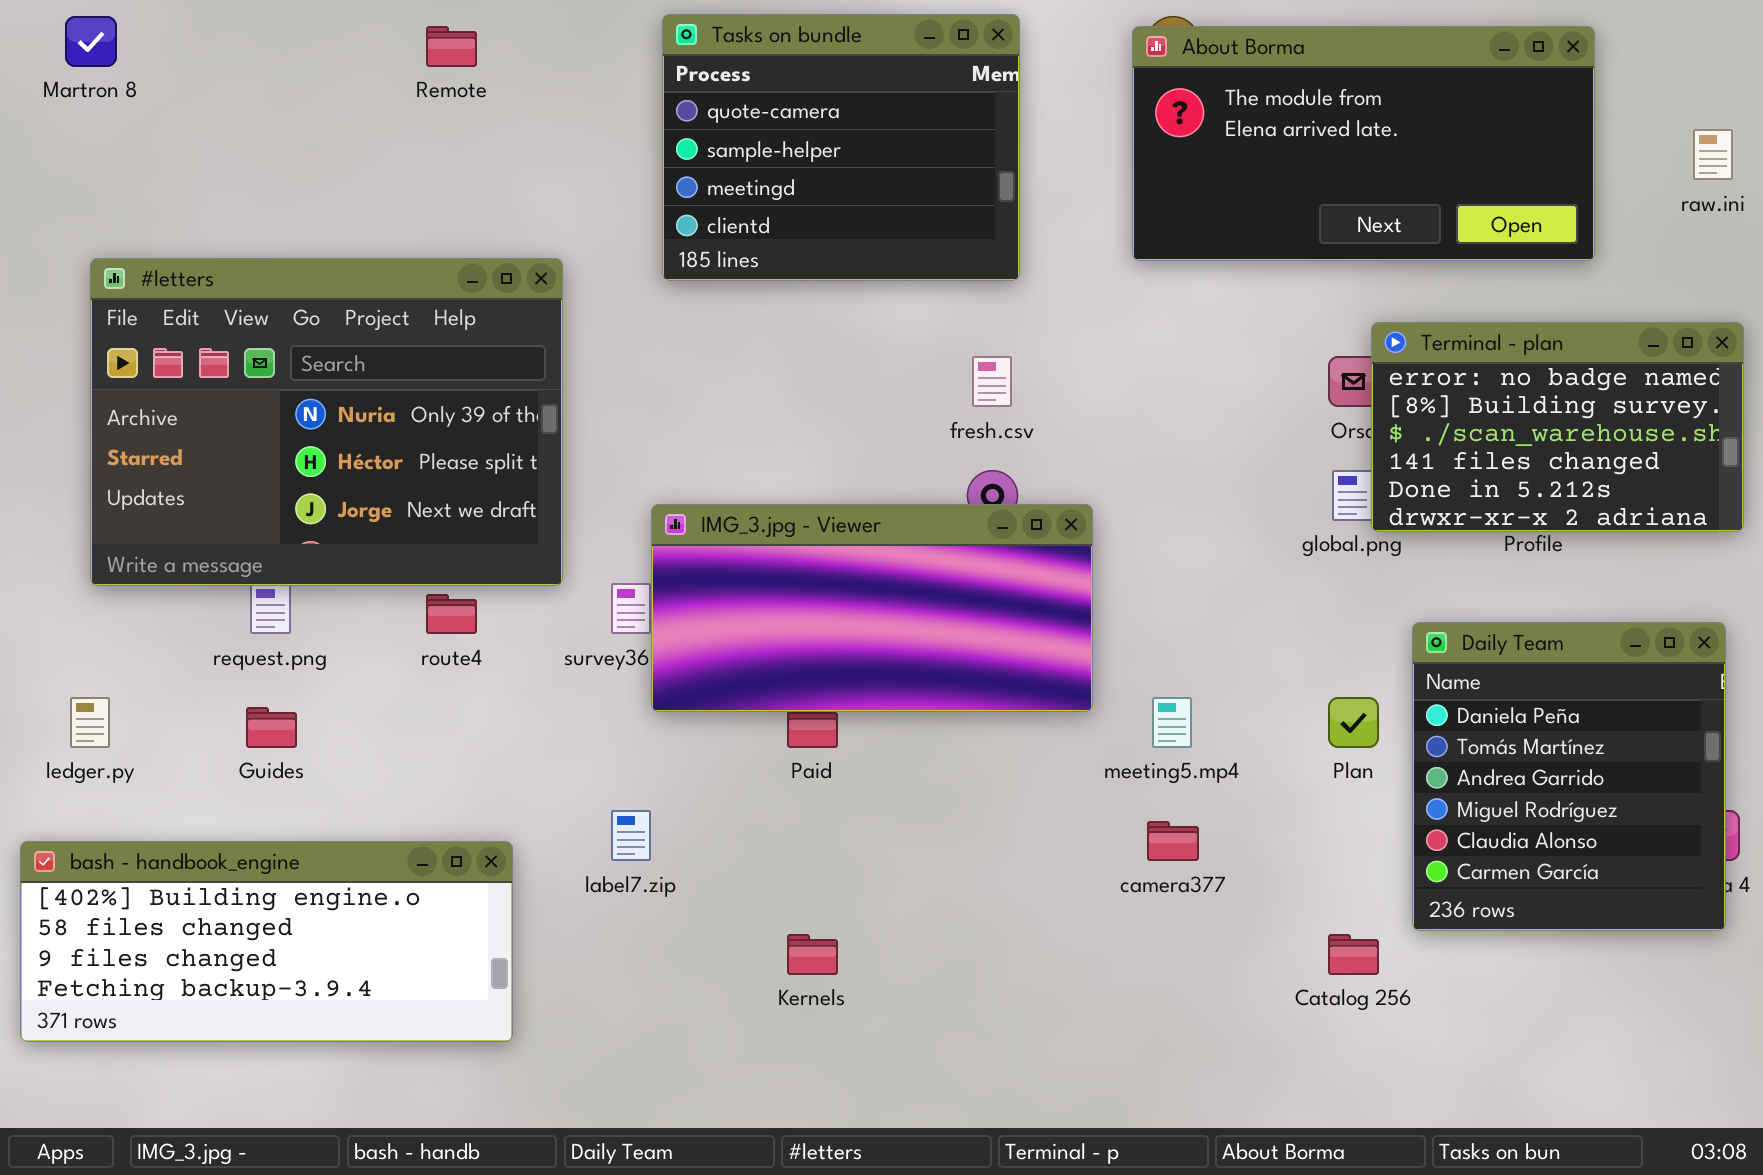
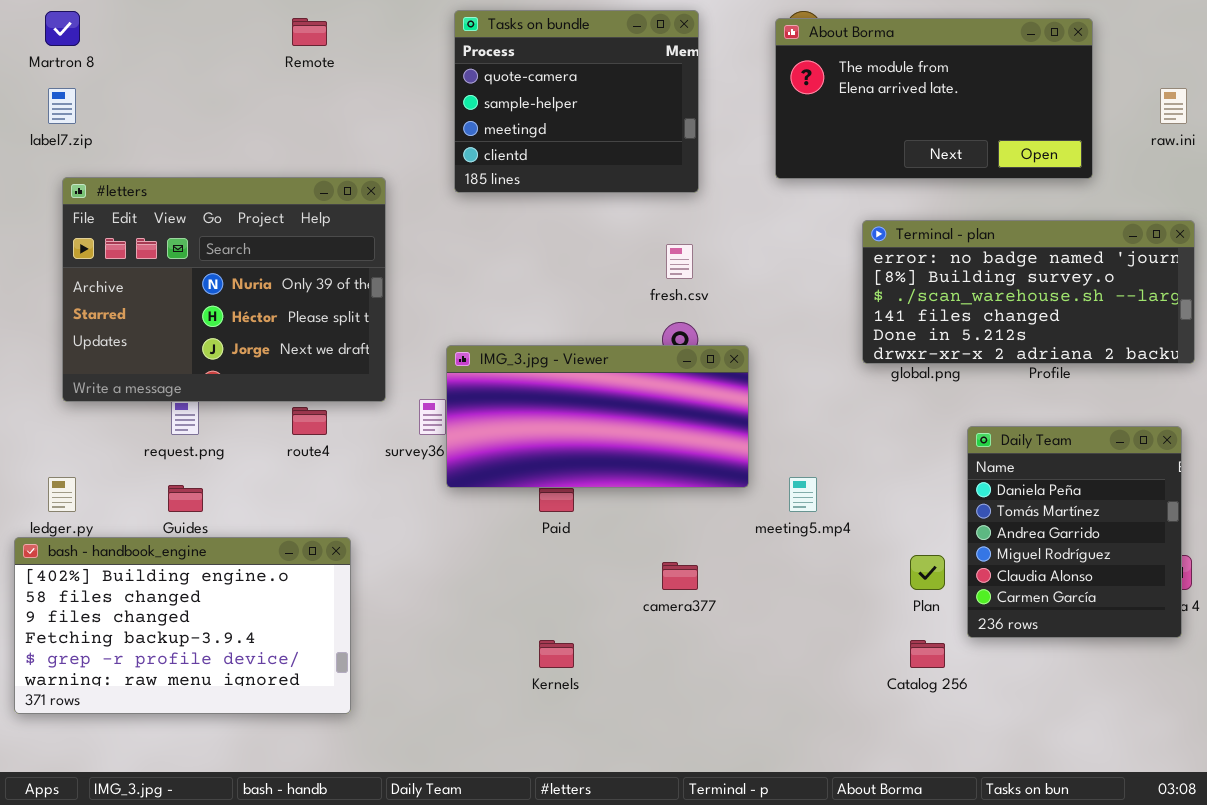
Terminal - plan: [1371,322,1744,532] -> [862,220,1195,364], resized
Plan: [1328,697,1379,748] -> [910,555,945,590], moved
label7.zip: [611,810,651,861] -> [48,88,76,124], moved
camera377: [1147,821,1199,861] -> [662,562,698,590], moved
bash - handbook_engine: [20,841,513,1042] -> [14,537,351,714], resized

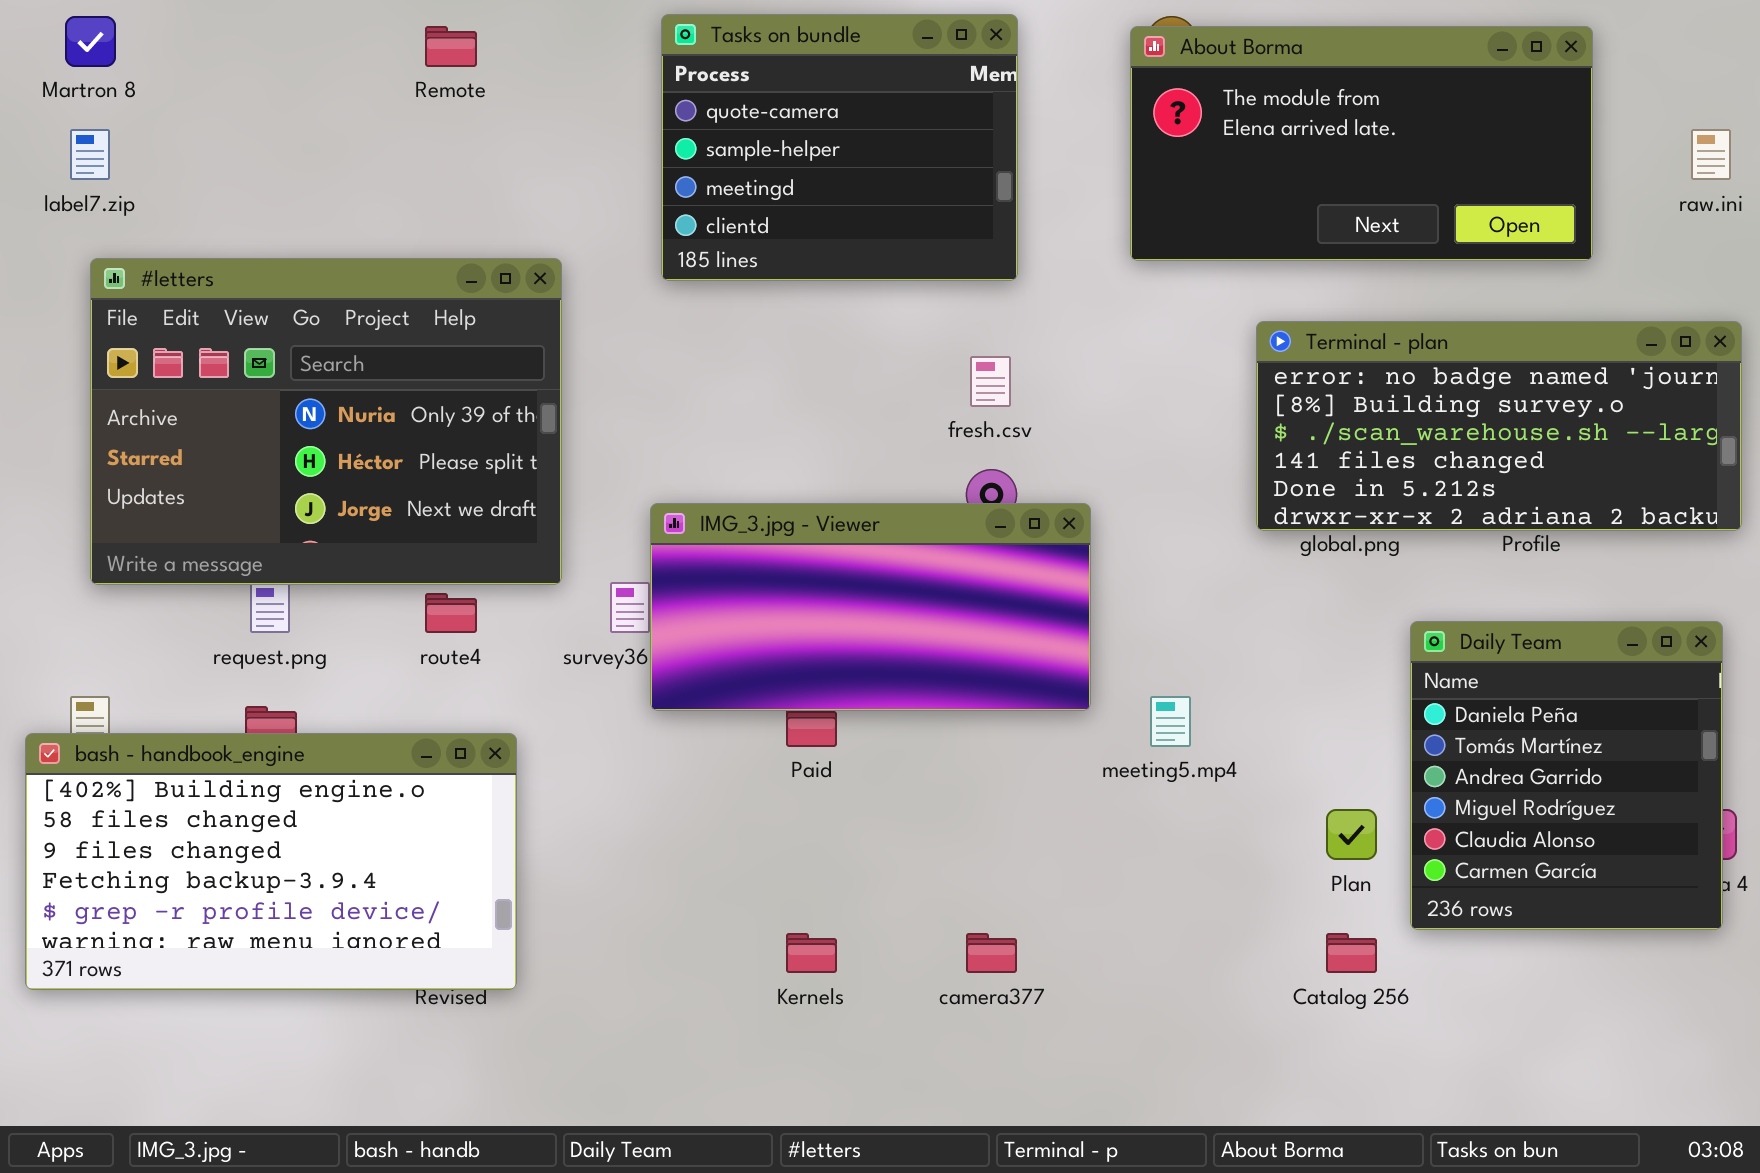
bash - handbook_engine: [14,537,351,714] -> [25,733,517,990], moved
camera377: [662,562,698,590] -> [966,933,1017,973], moved

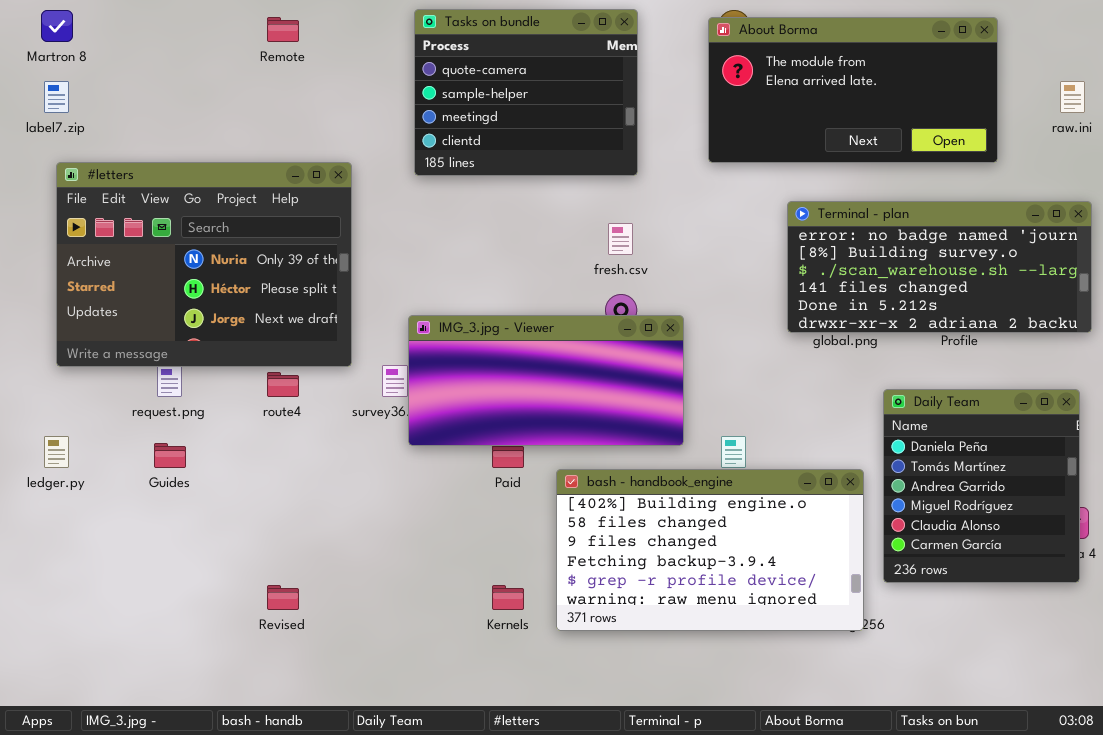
bash - handbook_engine: [25,733,517,990] -> [556,469,864,631], moved

